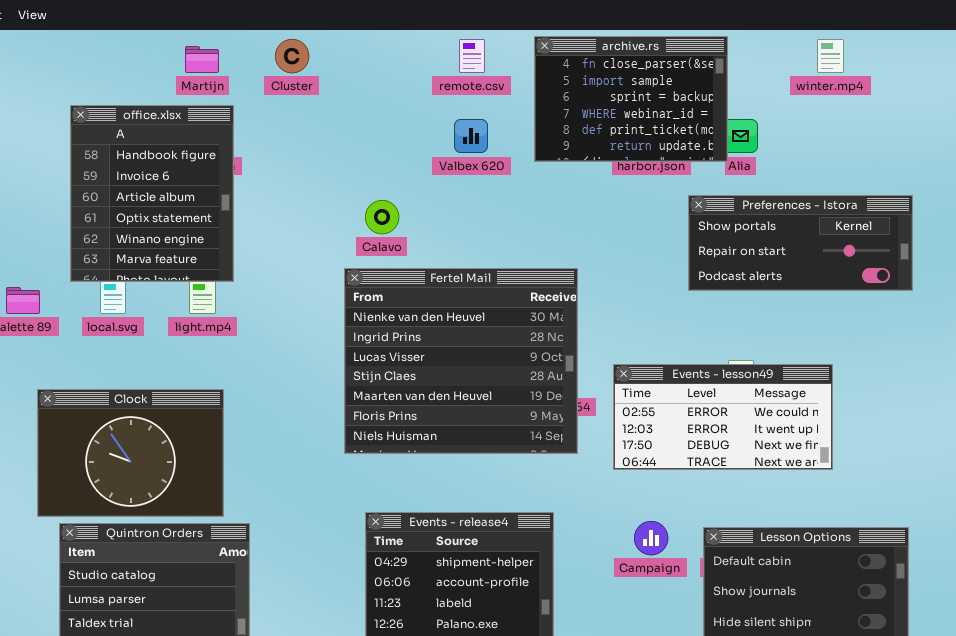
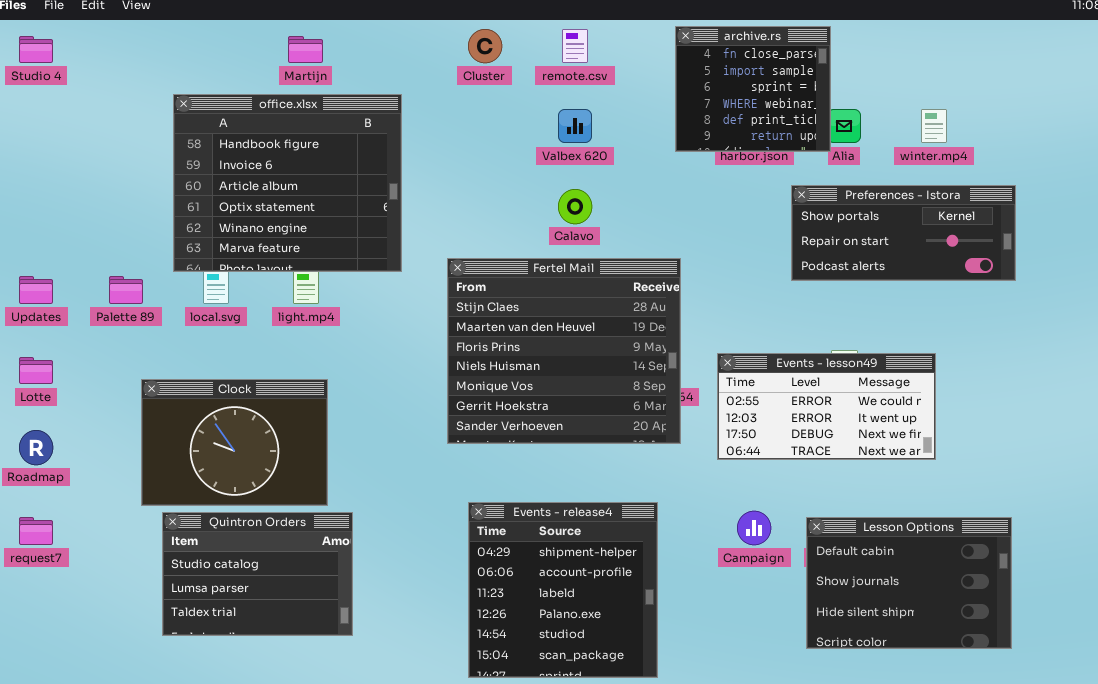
archive.rs: [534,36,728,162] -> [675,26,831,152], resized
Cluster: [275,39,309,73] -> [468,29,502,63], moved
winter.mp4: [817,39,844,73] -> [921,109,947,143], moved
office.xlsx: [70,105,234,282] -> [173,94,402,272], resized
Calavo: [365,200,399,234] -> [558,189,592,224], moved
Fertel Mail: [344,268,578,454] -> [447,258,681,444], scrolled down 3 rows

